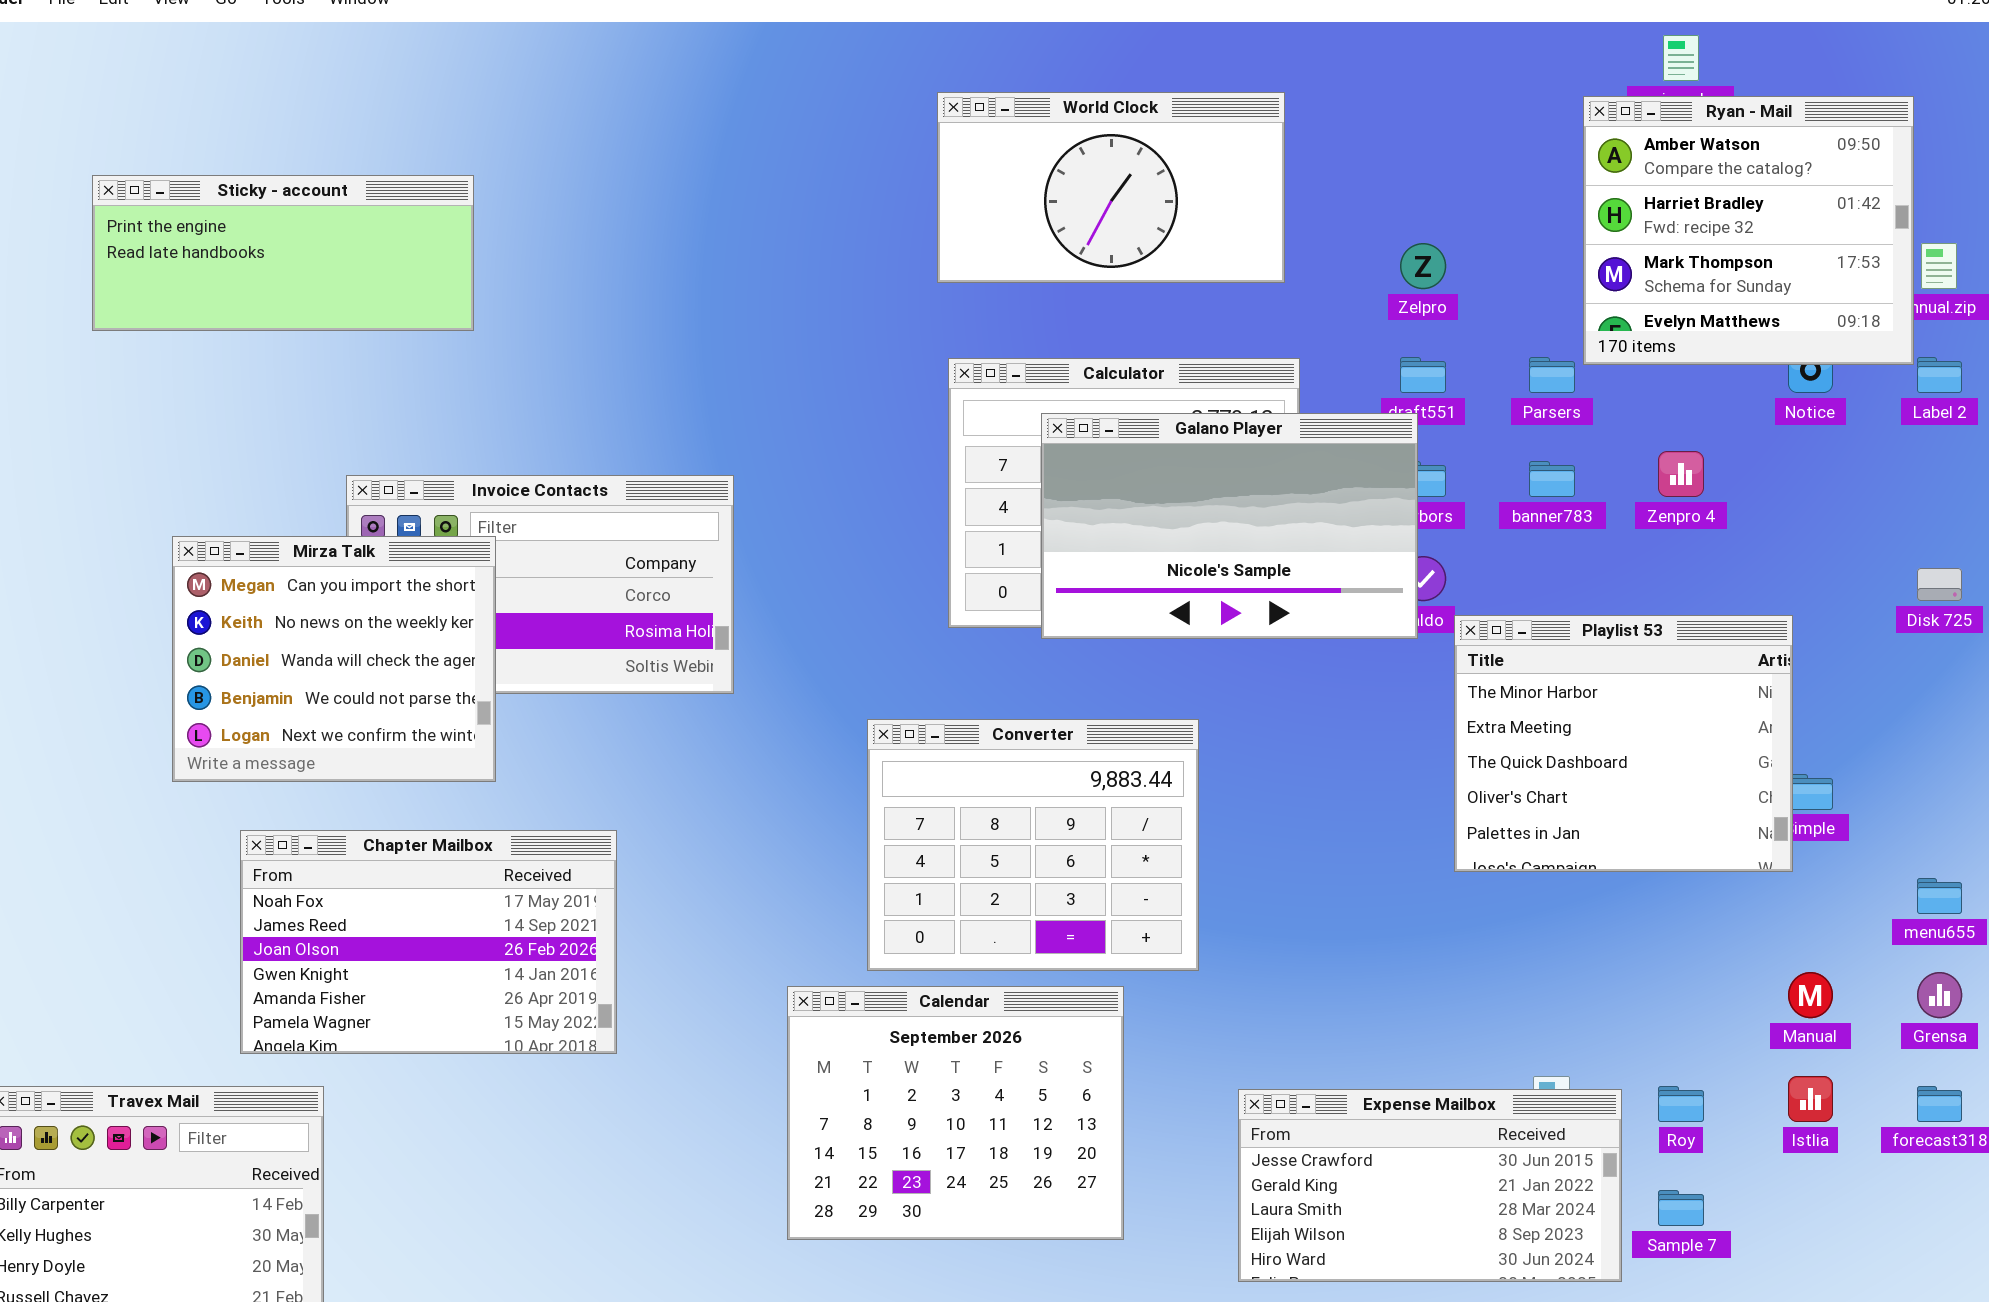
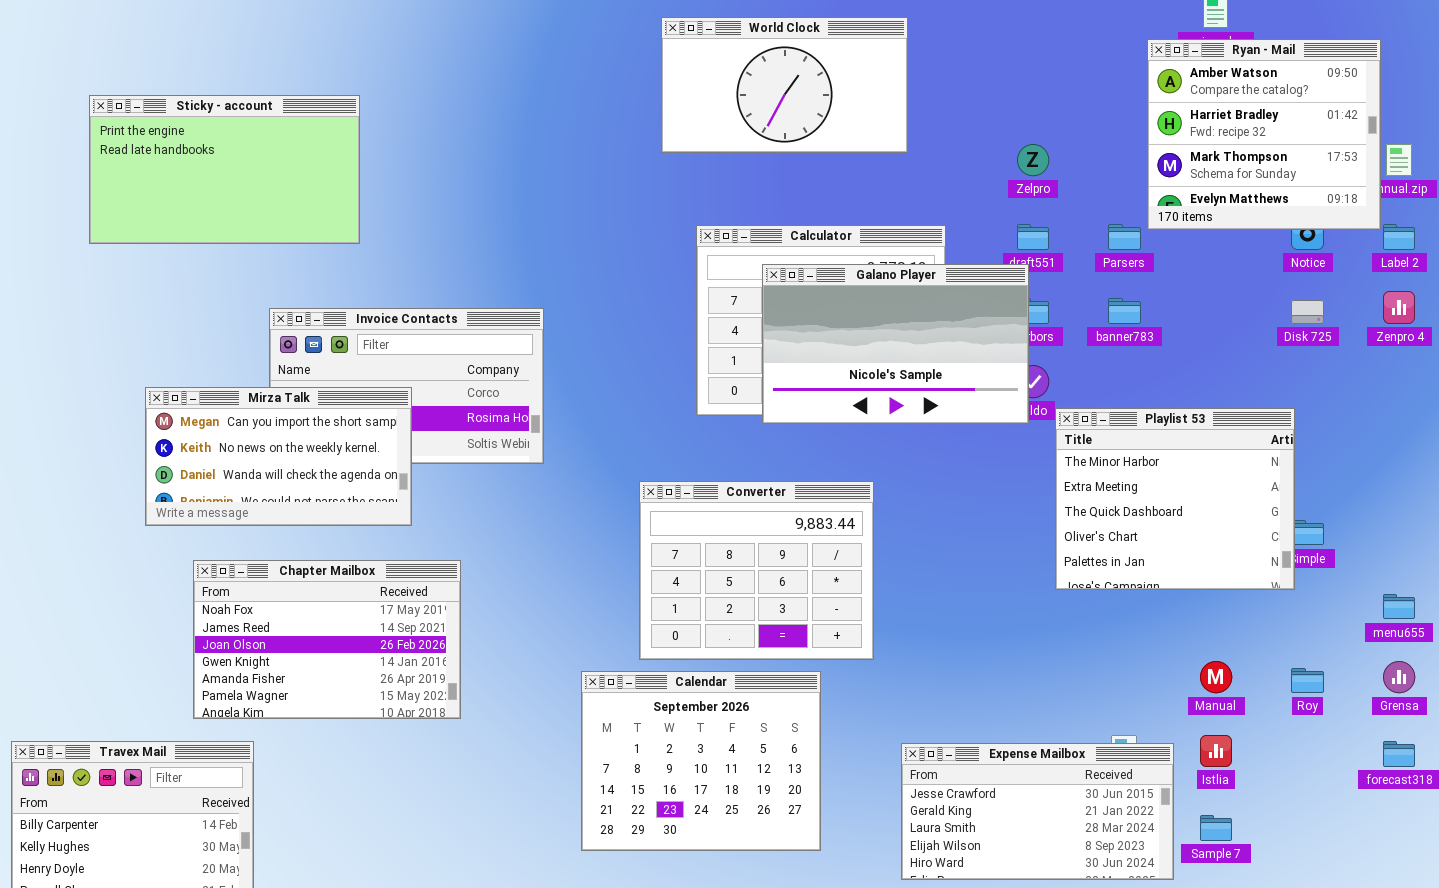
World Clock: [937,92,1285,283] -> [661,17,908,153], moved
Sticky - account: [92,175,474,331] -> [89,95,360,244], resized
Zenpro 4: [1658,451,1704,497] -> [1383,291,1415,324], moved
Mirza Talk: [172,536,496,782] -> [145,387,412,526], resized
Disk 725: [1917,568,1962,601] -> [1291,300,1324,324], moved
Manual: [1788,972,1833,1018] -> [1200,661,1232,693], moved
Istlia: [1788,1076,1833,1122] -> [1200,735,1232,767], moved
Roy: [1658,1086,1704,1122] -> [1291,668,1324,693], moved

